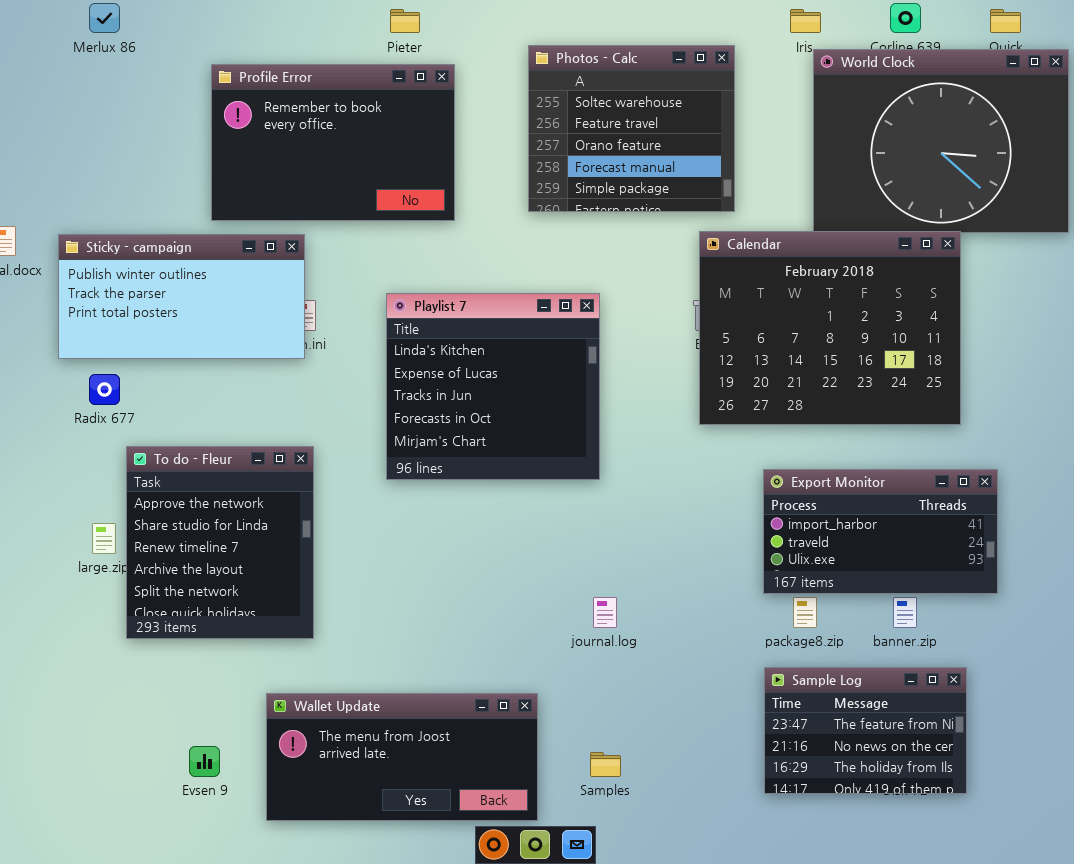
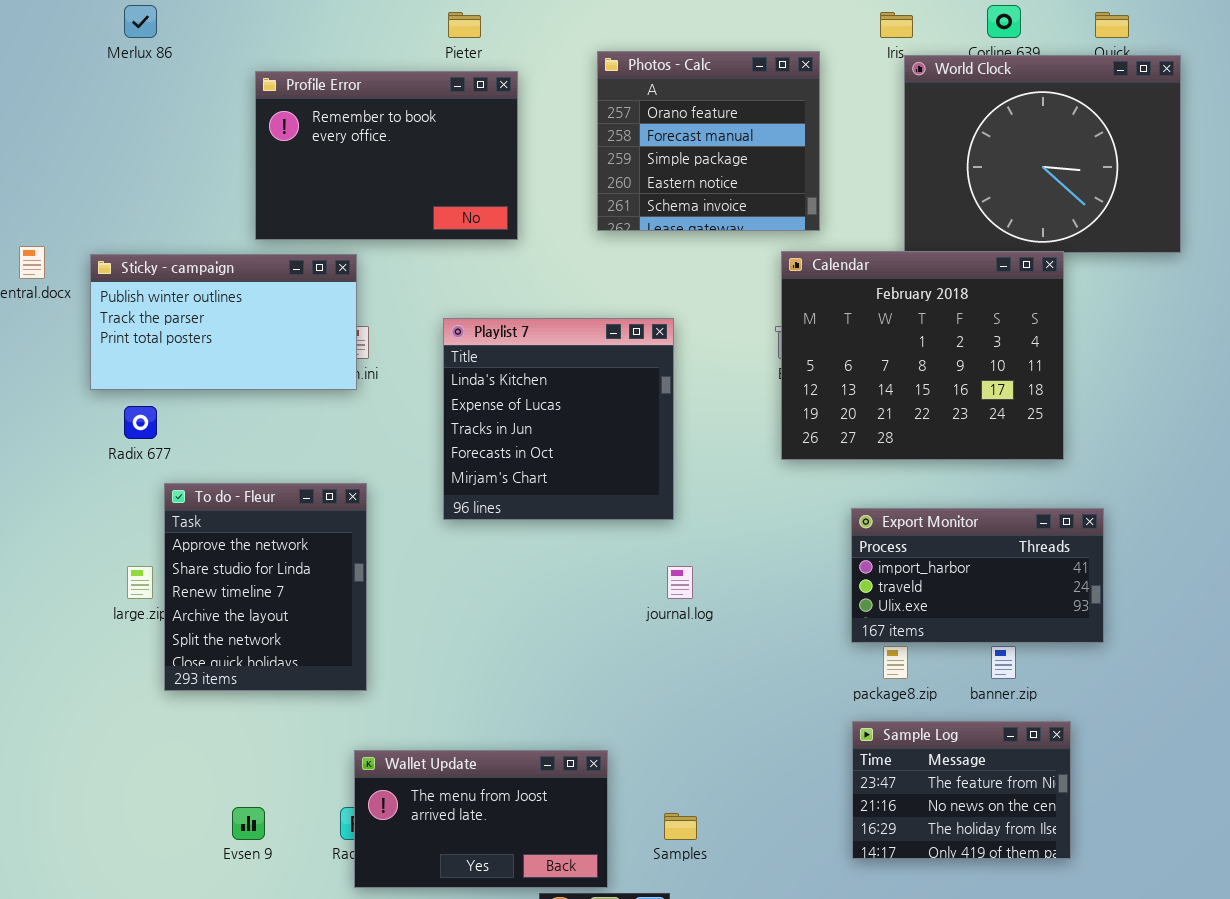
Photos - Calc: [528,45,735,212] -> [597,51,820,231], scrolled down 2 rows
journal.log: [593,597,617,628] -> [667,566,693,599], moved
Wallet Update: [266,693,538,821] -> [354,750,608,888], resized

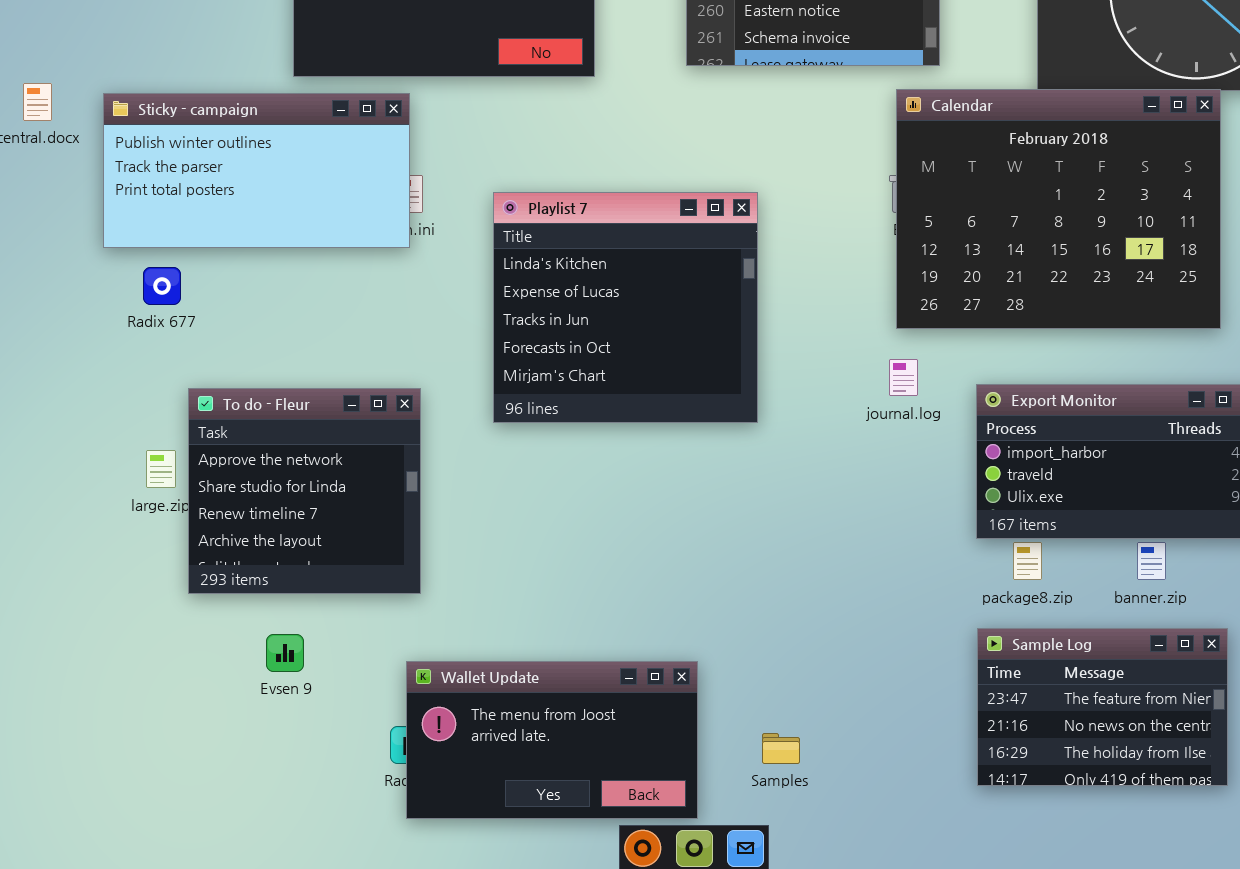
Playlist 7: [443,318,674,520] -> [493,192,758,423], moved
To do - Fleur: [164,483,367,691] -> [188,388,421,594], resized
journal.log: [667,566,693,599] -> [889,359,918,396], moved
Evsen 9: [232,807,265,840] -> [266,634,304,672], moved

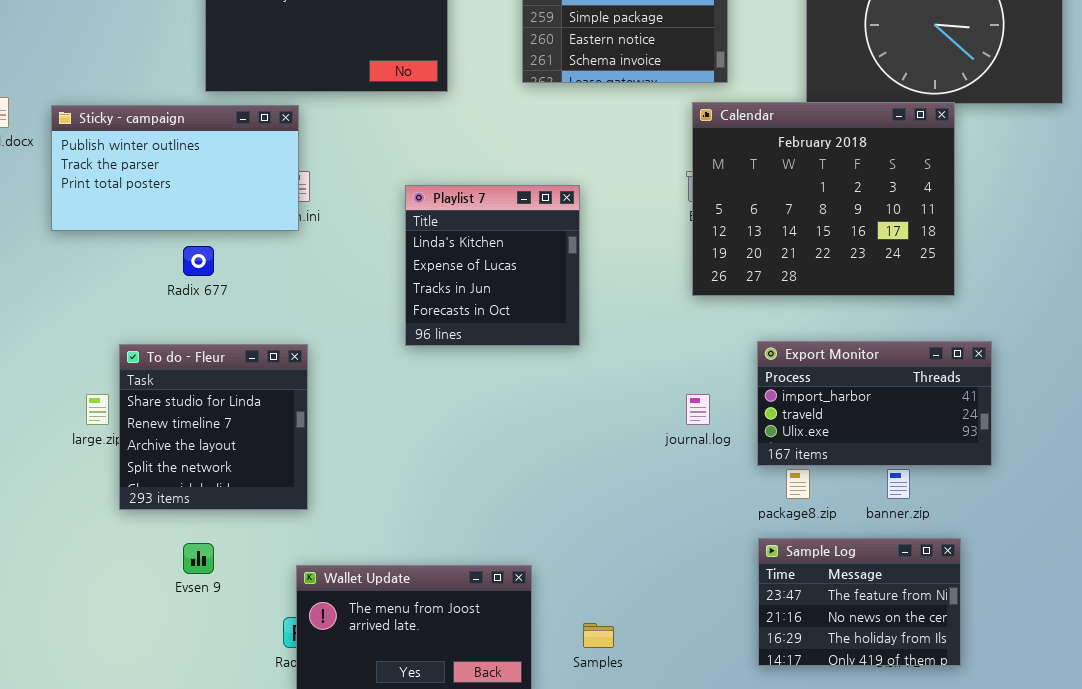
Playlist 7: [493,192,758,423] -> [405,185,580,346], resized
Radix 677: [143,267,181,305] -> [183,246,214,276], moved
journal.log: [889,359,918,396] -> [686,394,710,425], moved
To do - Fleur: [188,388,421,594] -> [119,344,308,510], scrolled down 1 row

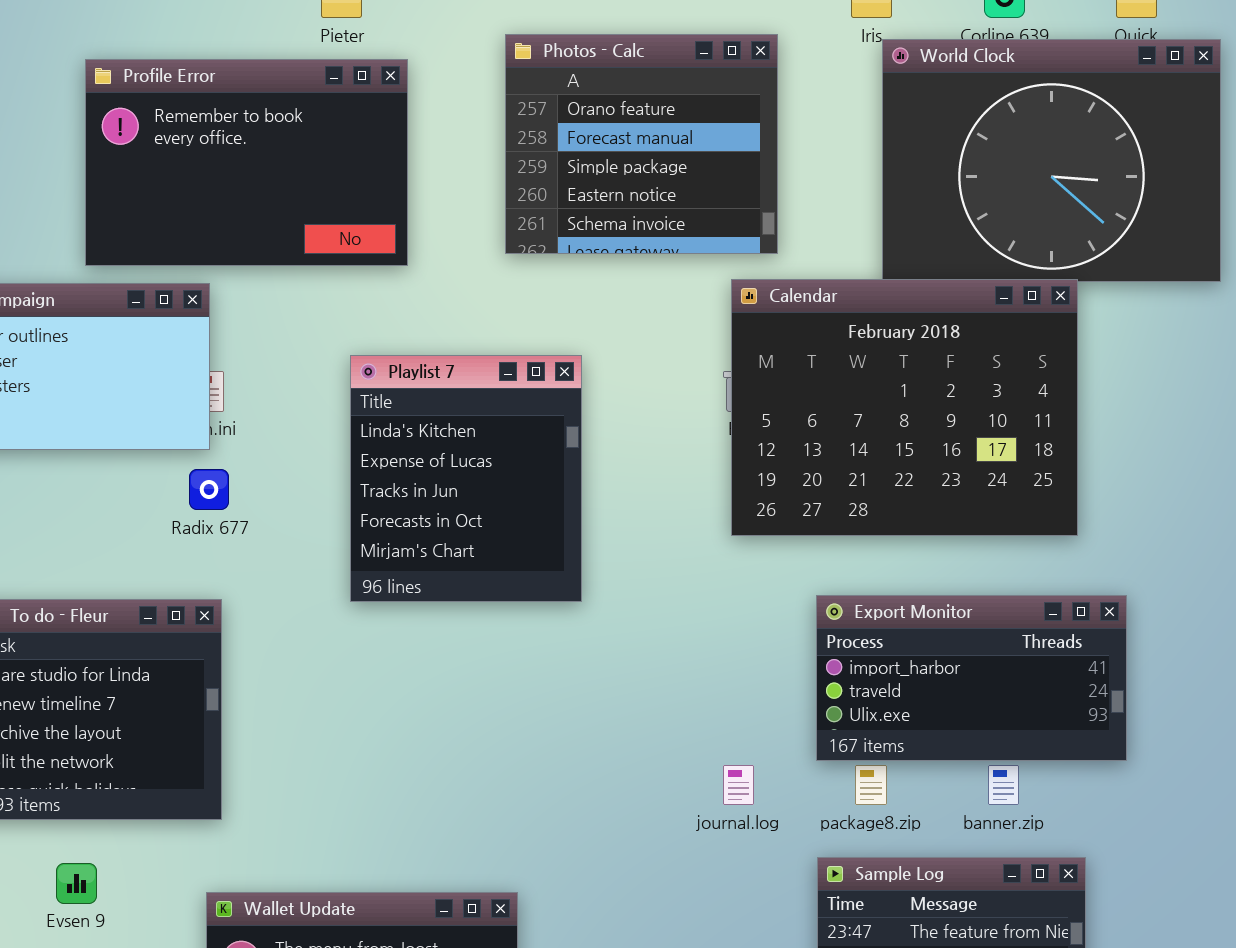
Playlist 7: [405,185,580,346] -> [350,355,582,602], resized
Radix 677: [183,246,214,276] -> [189,469,229,510], moved
journal.log: [686,394,710,425] -> [723,765,754,805], moved

